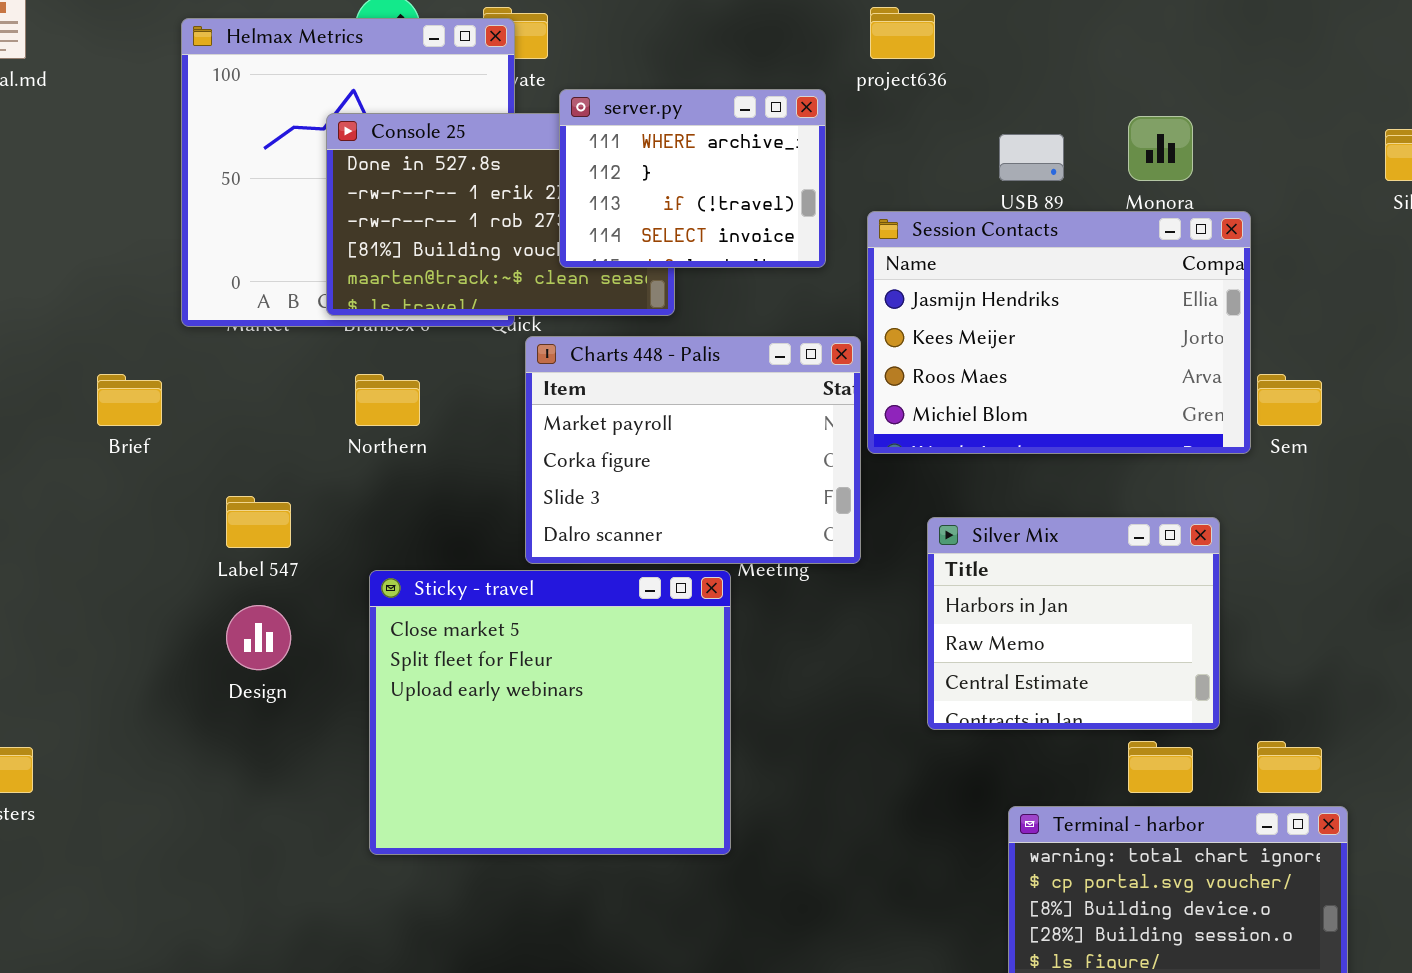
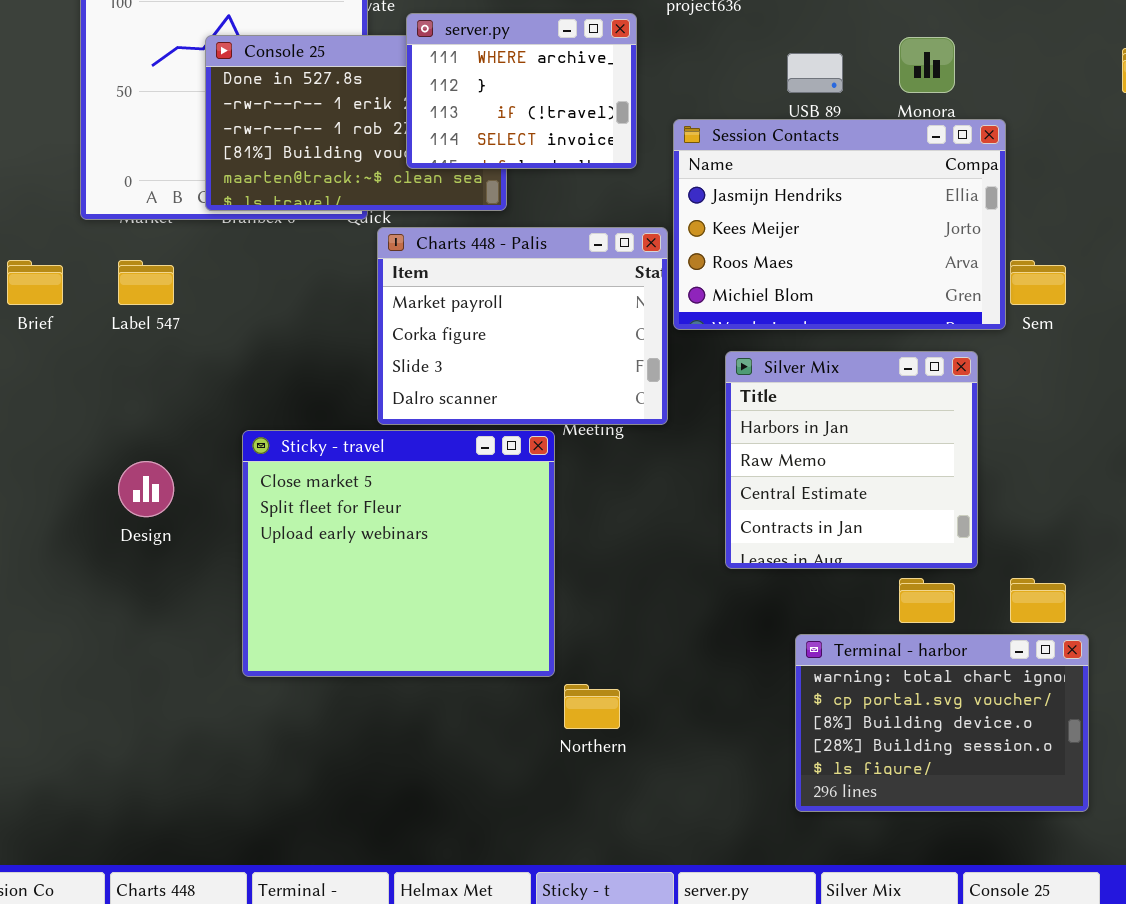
Northern: [355,374,420,426] -> [564,684,620,729], moved
Label 547: [226,496,291,548] -> [118,260,174,305], moved
Silver Mix: [927,517,1220,730] -> [725,351,978,569], resized

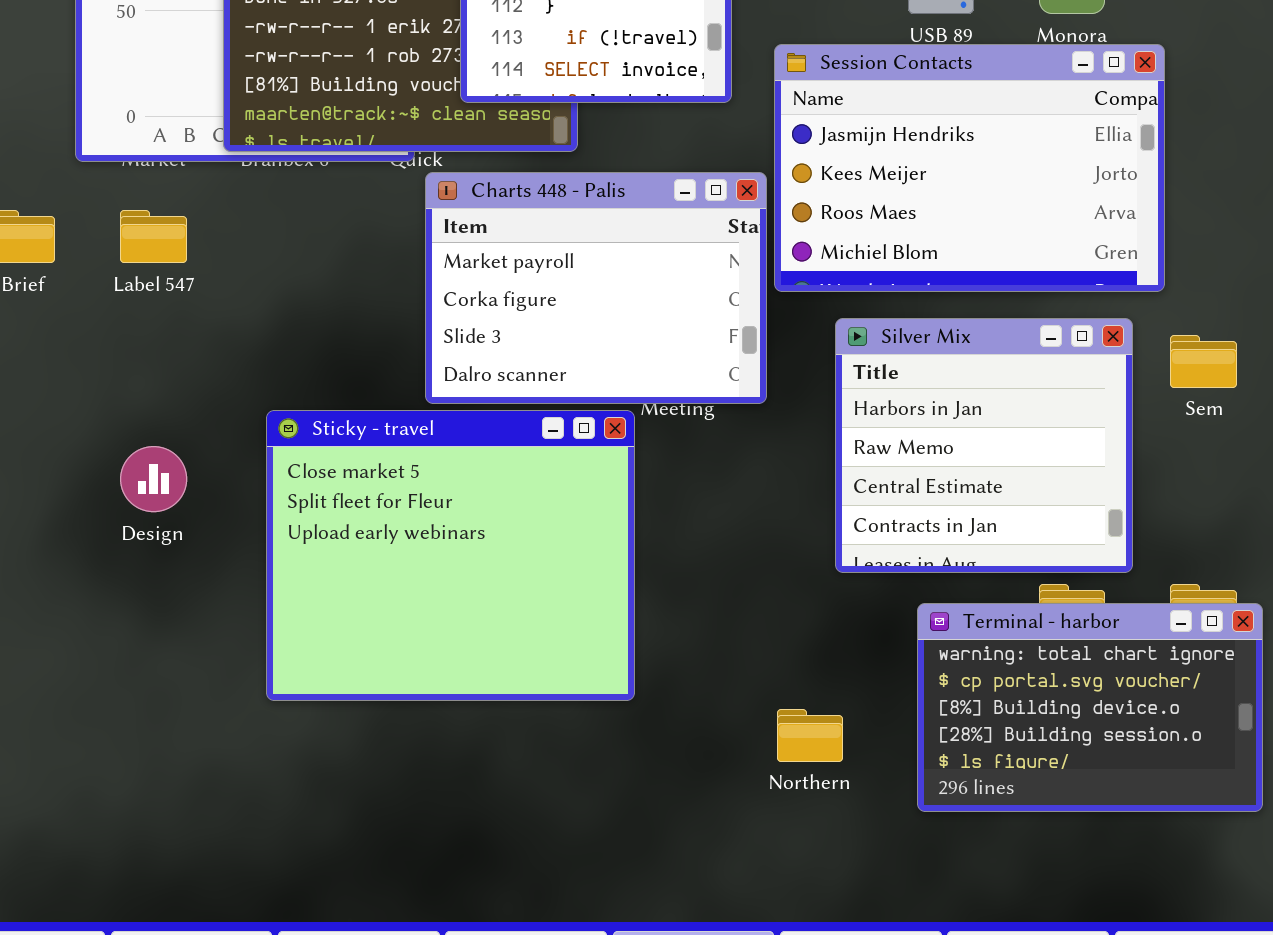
Sem: [1010,260,1066,305] -> [1170,335,1237,388], moved
Terminal - harbor: [795,634,1089,812] -> [917,603,1263,812], moved
Northern: [564,684,620,729] -> [777,709,843,762], moved

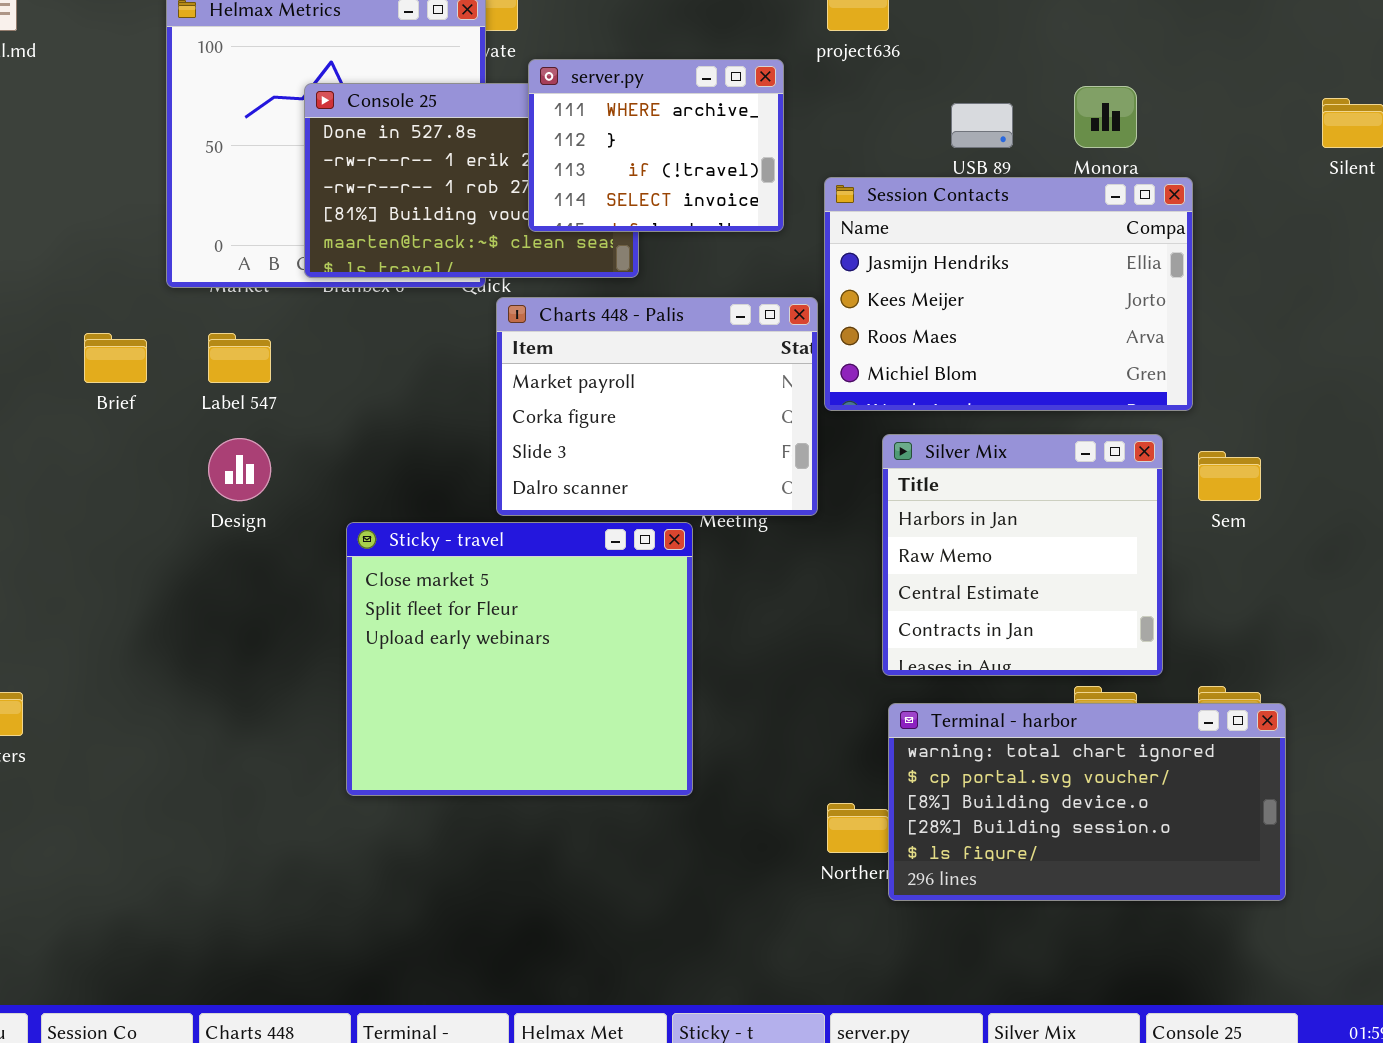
Design: [120,446,187,512] -> [208,438,271,501], moved
Terminal - harbor: [917,603,1263,812] -> [888,703,1286,901], resized

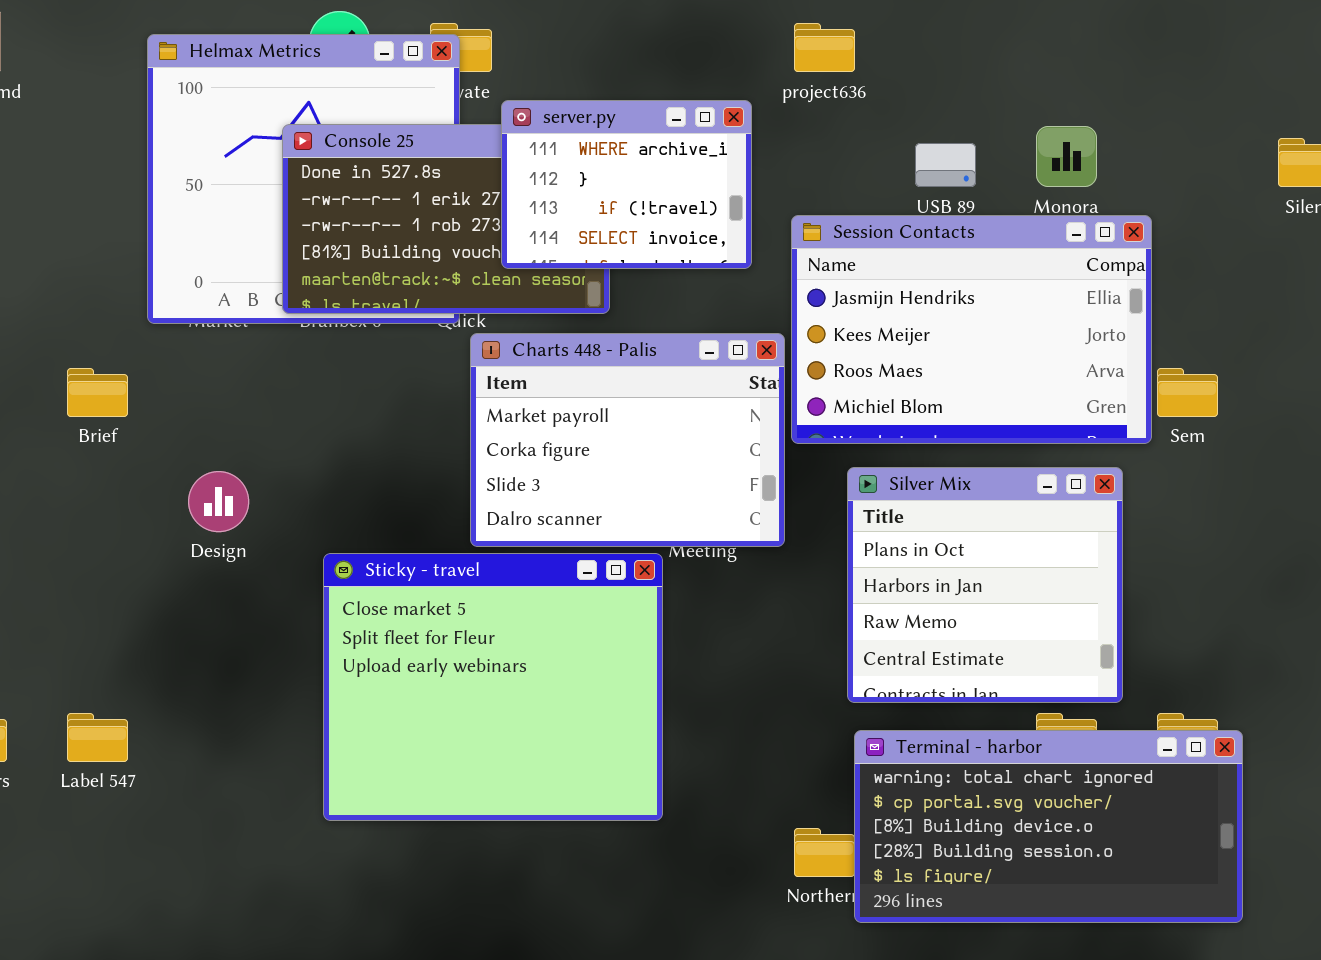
Label 547: [208,333,271,383] -> [67,713,128,762], moved
Silver Mix: [882,434,1163,676] -> [847,467,1123,703], scrolled up 1 row
Sem: [1198,451,1261,501] -> [1157,368,1218,417], moved

